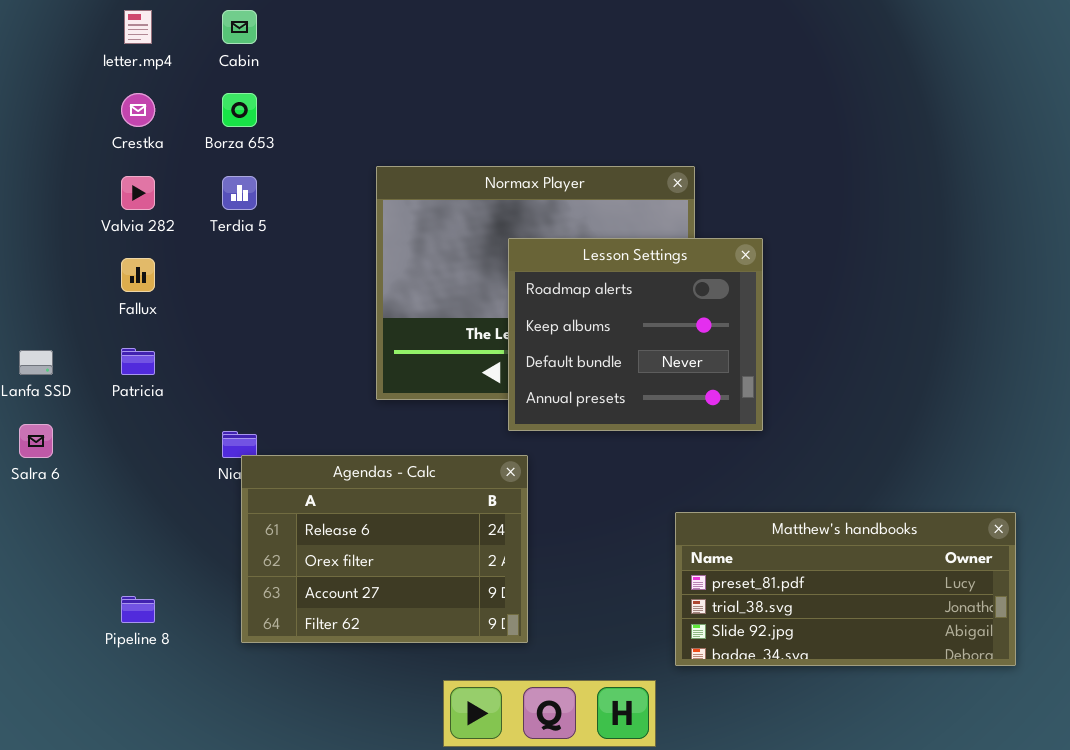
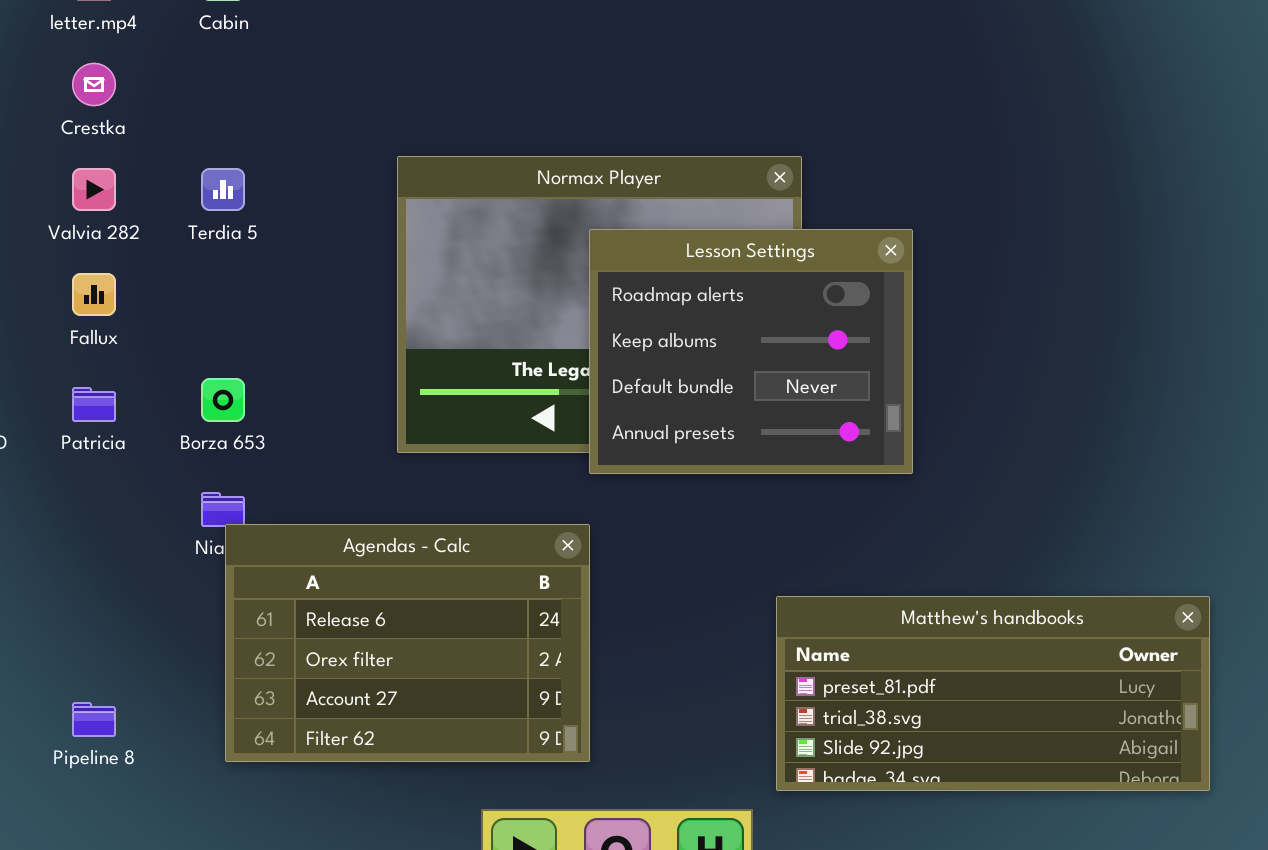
Borza 653: [222,93,257,127] -> [201,378,245,422], moved
Lesson Settings: [508,238,763,431] -> [589,229,913,474], moved

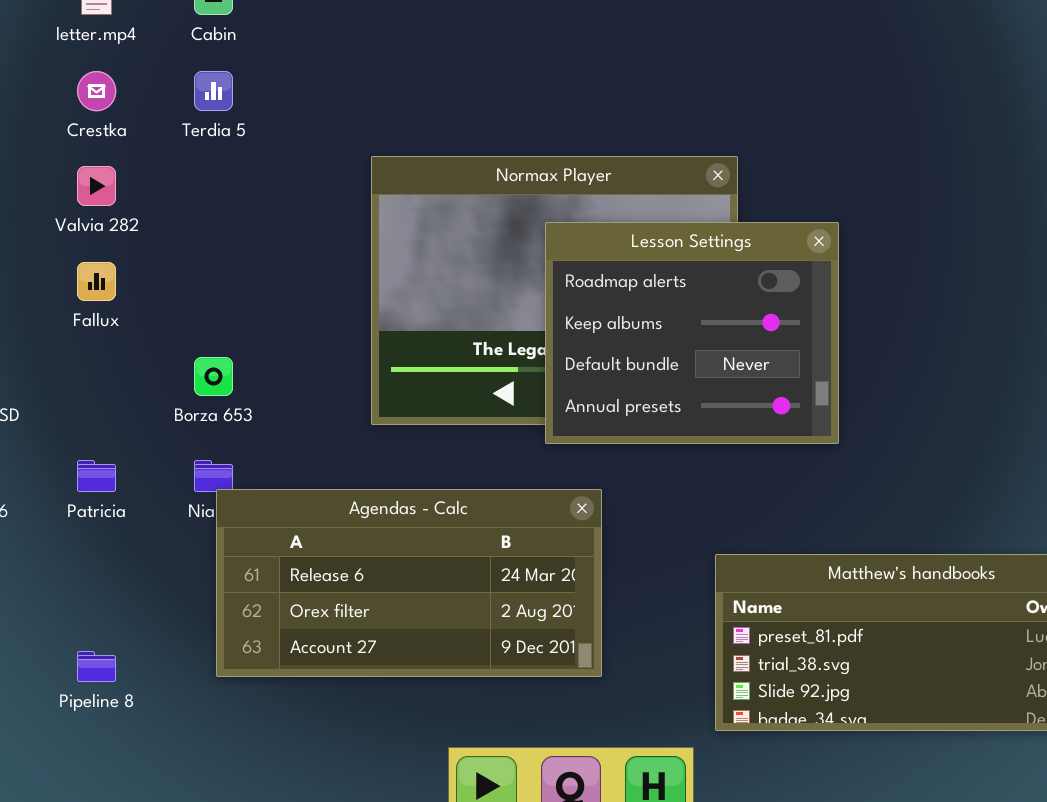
Terdia 5: [201,168,245,211] -> [194,71,233,111], moved
Patricia: [72,387,116,422] -> [77,460,116,492], moved
Agendas - Calc: [225,524,590,762] -> [216,489,602,677], resized

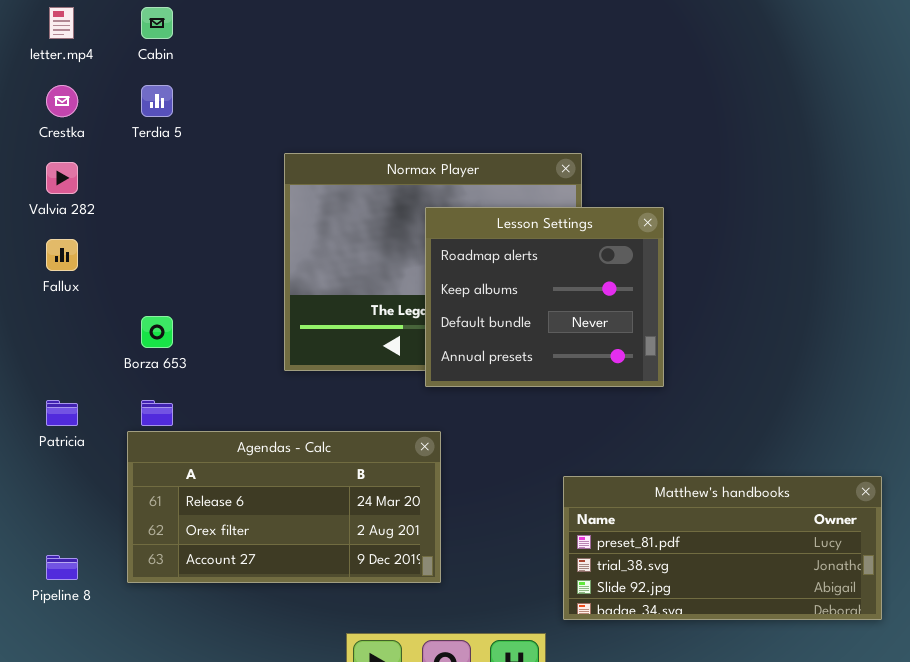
Agendas - Calc: [216,489,602,677] -> [127,431,441,583], moved

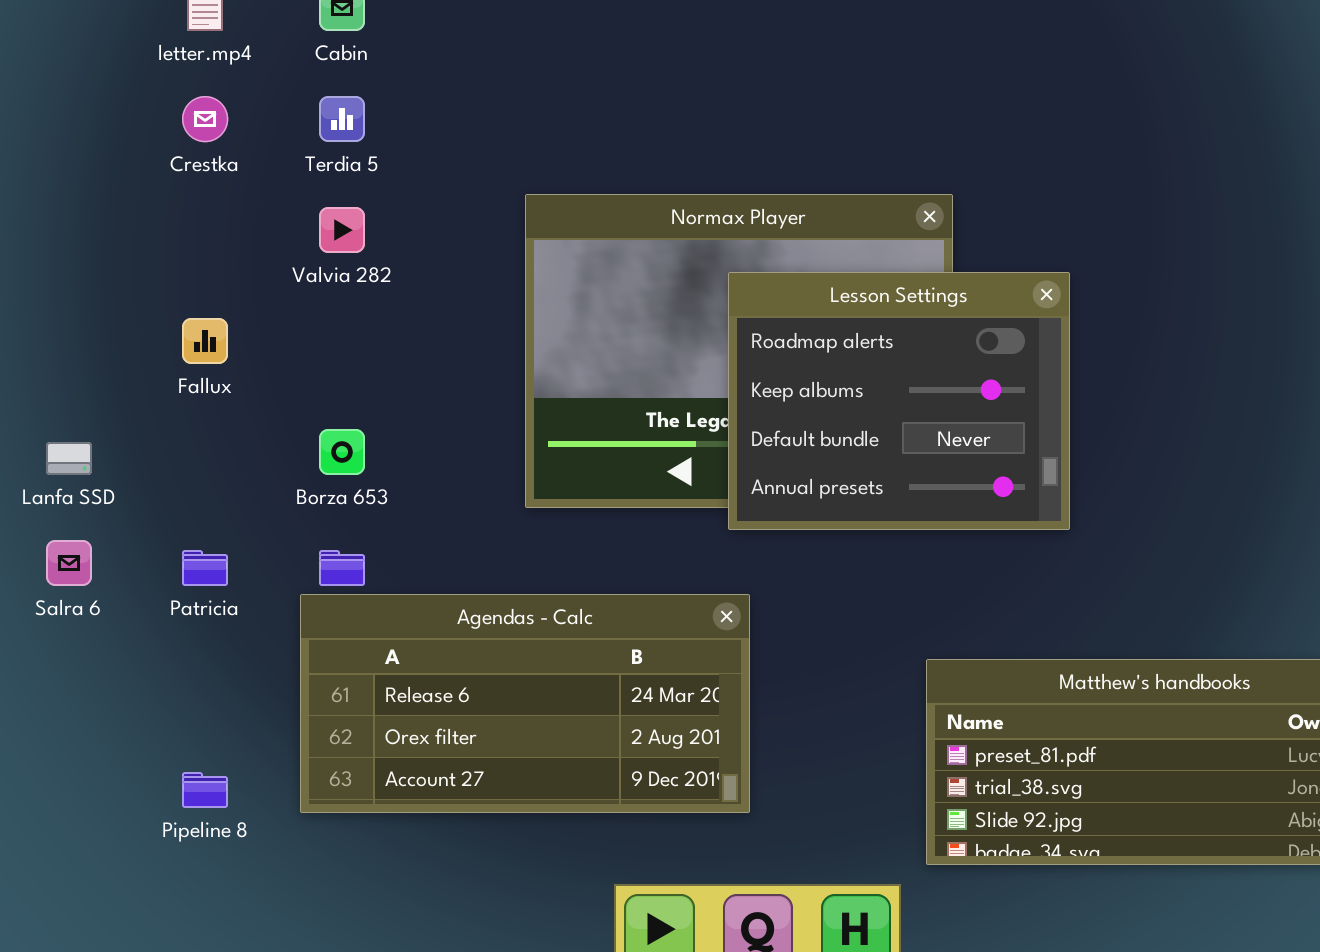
Valvia 282: [46,162,78,194] -> [319,207,365,253], moved

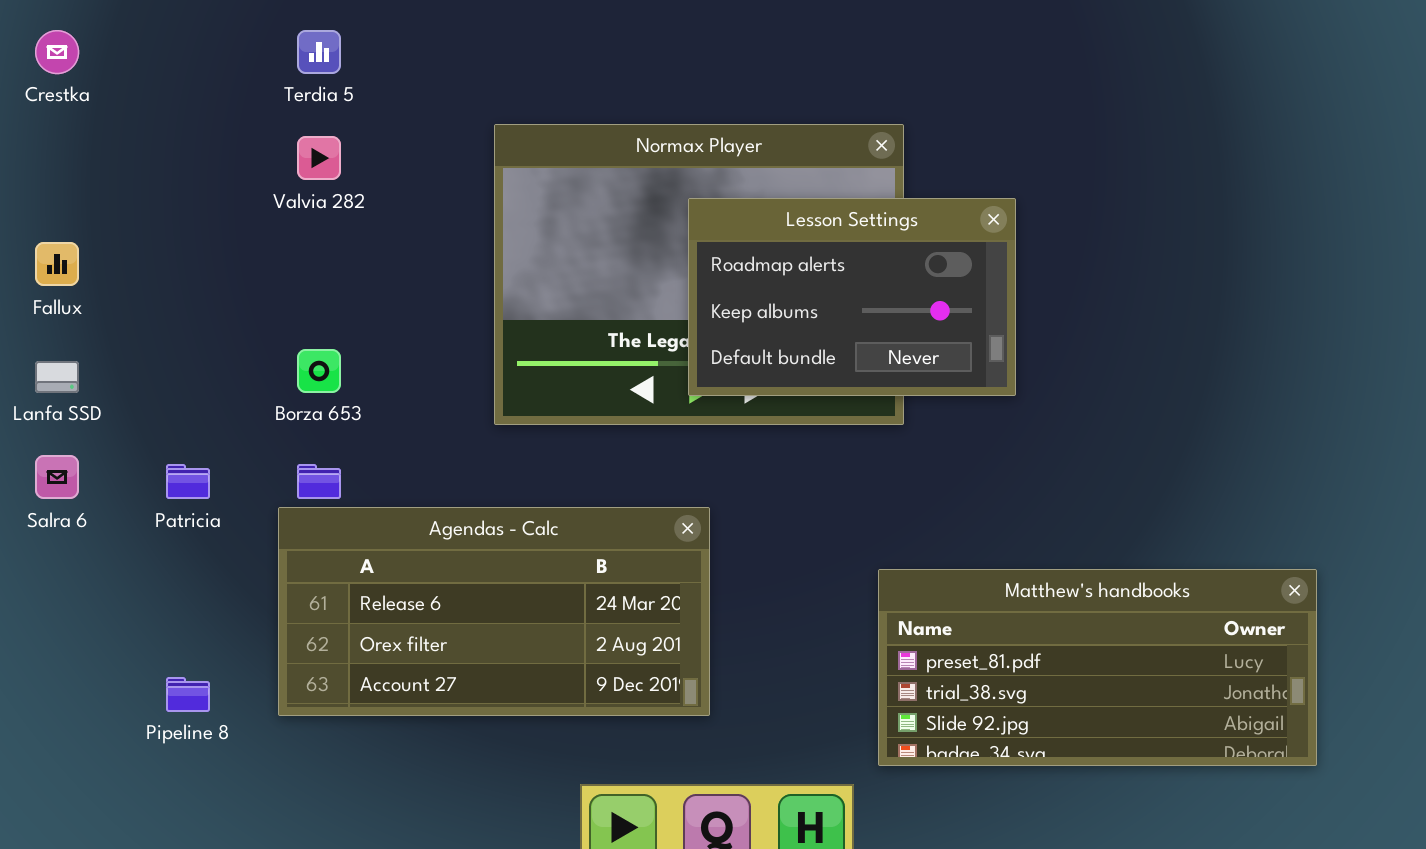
Crestka: [182,96,228,142] -> [35,30,79,74], moved
Lesson Settings: [728,272,1070,530] -> [688,198,1016,396], resized
Fallux: [182,318,228,364] -> [35,242,79,286], moved

